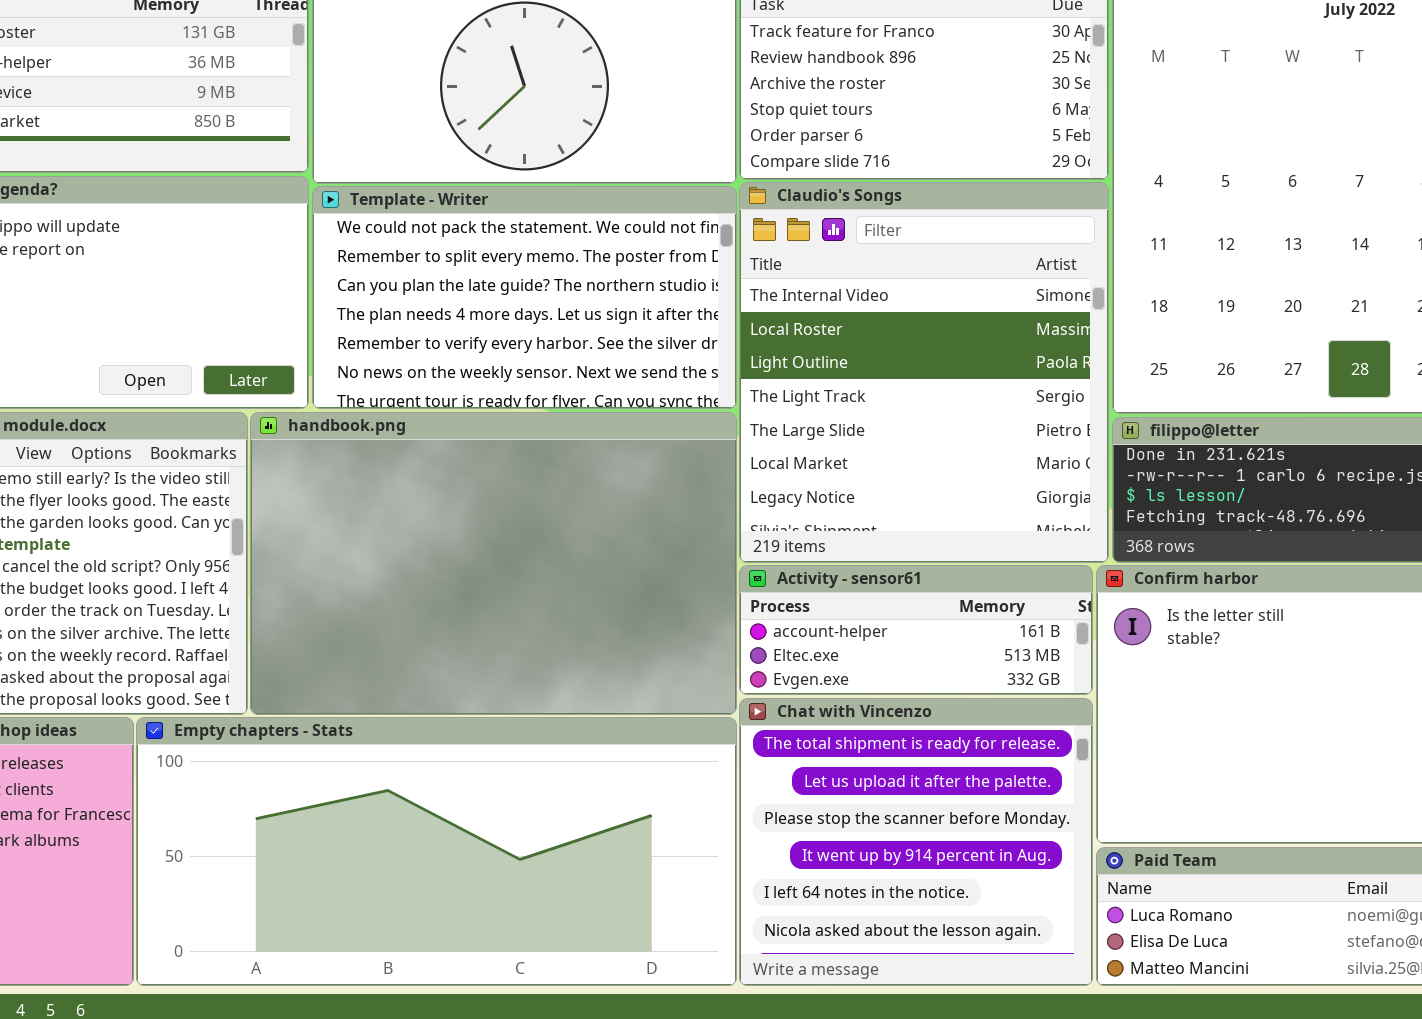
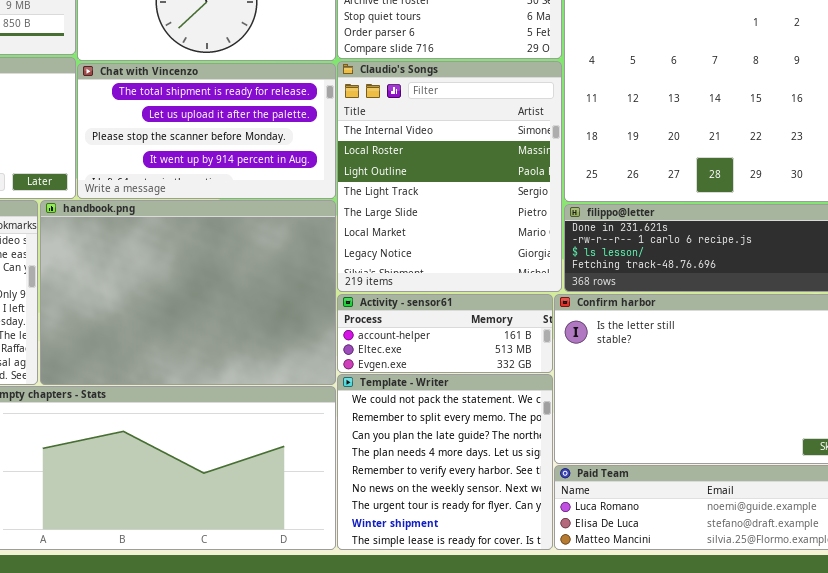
Template - Writer: [312,186,737,409] -> [337,374,553,550], moved, resized
Chat with Vincenzo: [739,698,1093,986] -> [77,63,336,199], moved, resized

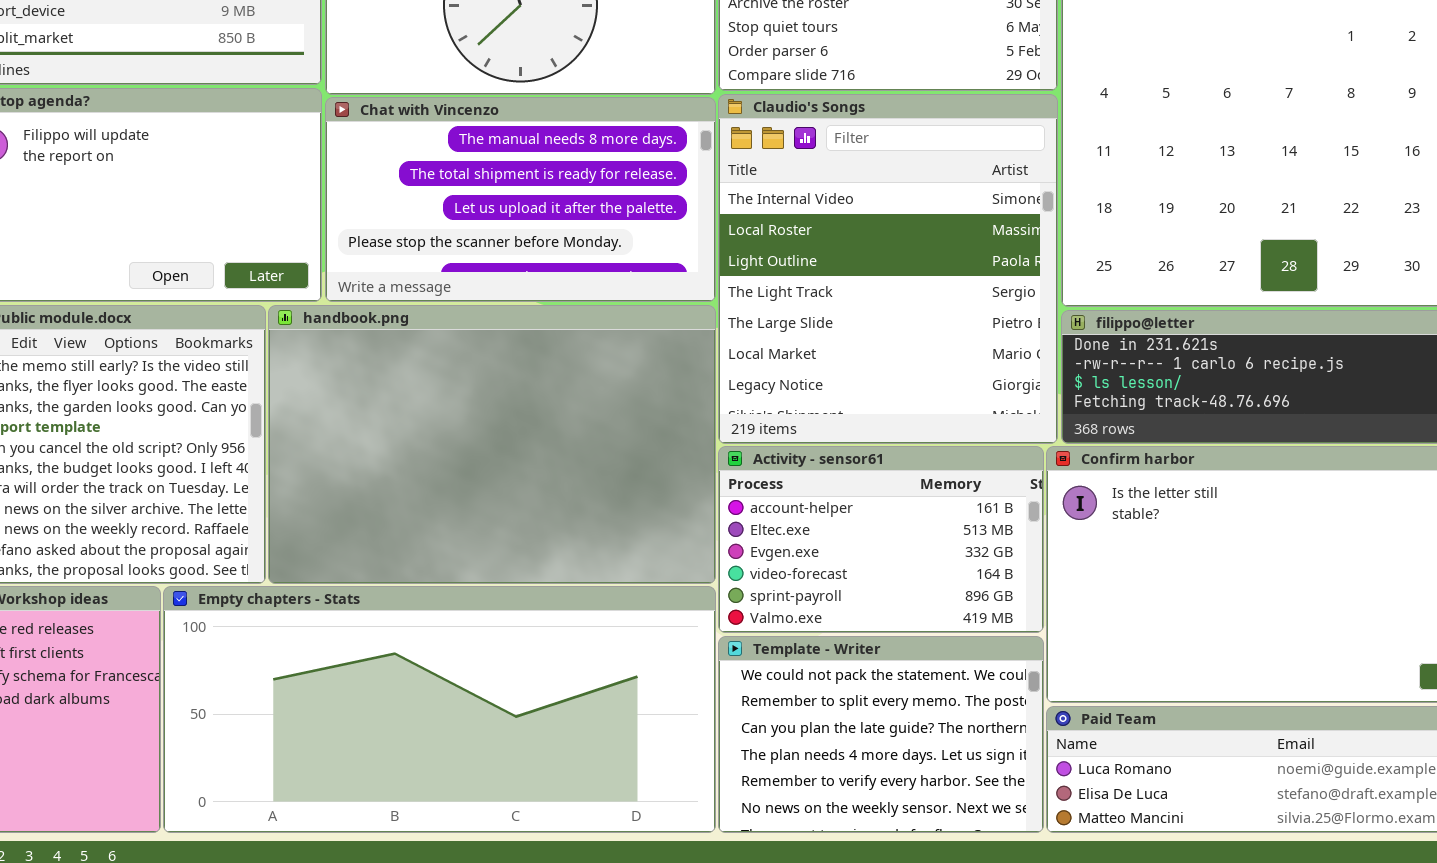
Chat with Vincenzo: [77,63,336,199] -> [325,97,716,302], scrolled up 1 row
Activity - sensor61: [337,294,553,373] -> [718,446,1044,633], resized
Template - Writer: [337,374,553,550] -> [718,636,1044,833], resized

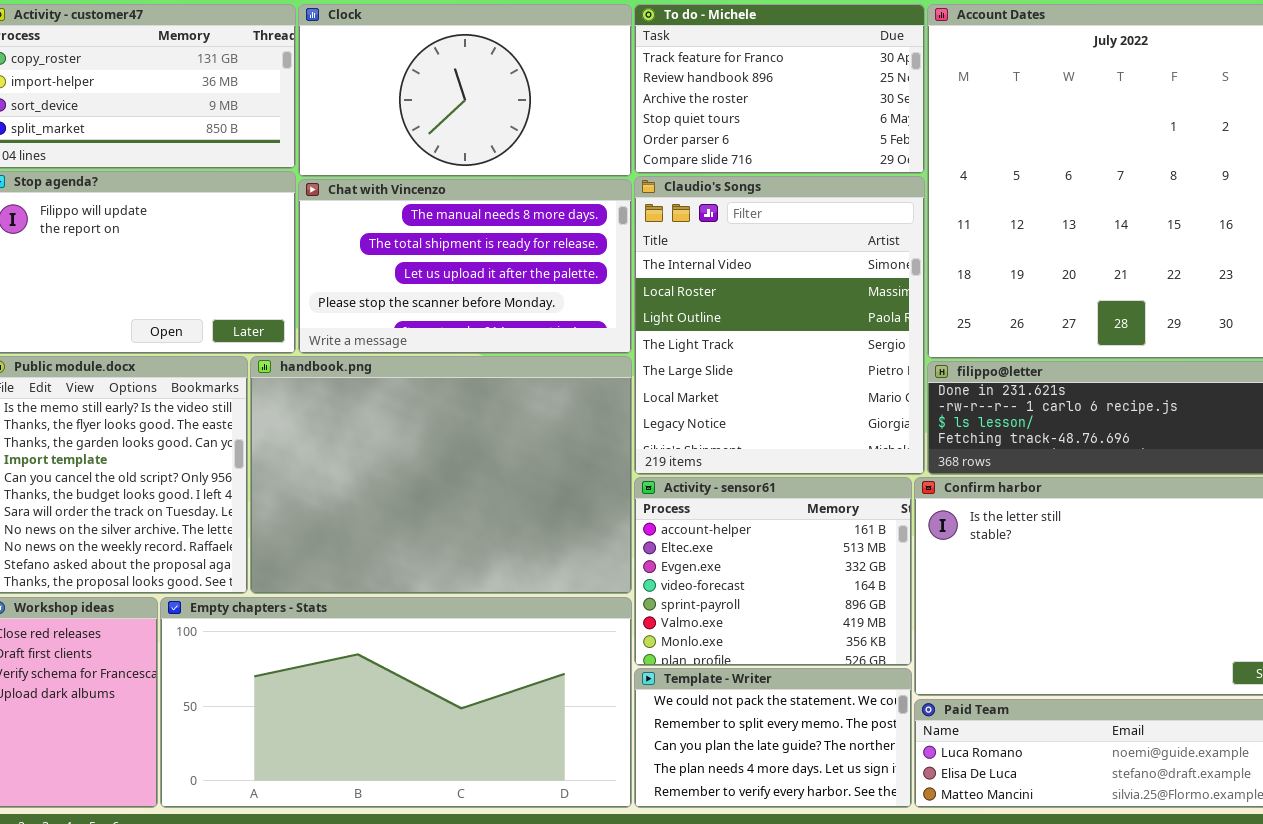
Activity - sensor61: [718,446,1044,633] -> [634,477,912,666], resized
Template - Writer: [718,636,1044,833] -> [634,668,912,808], resized

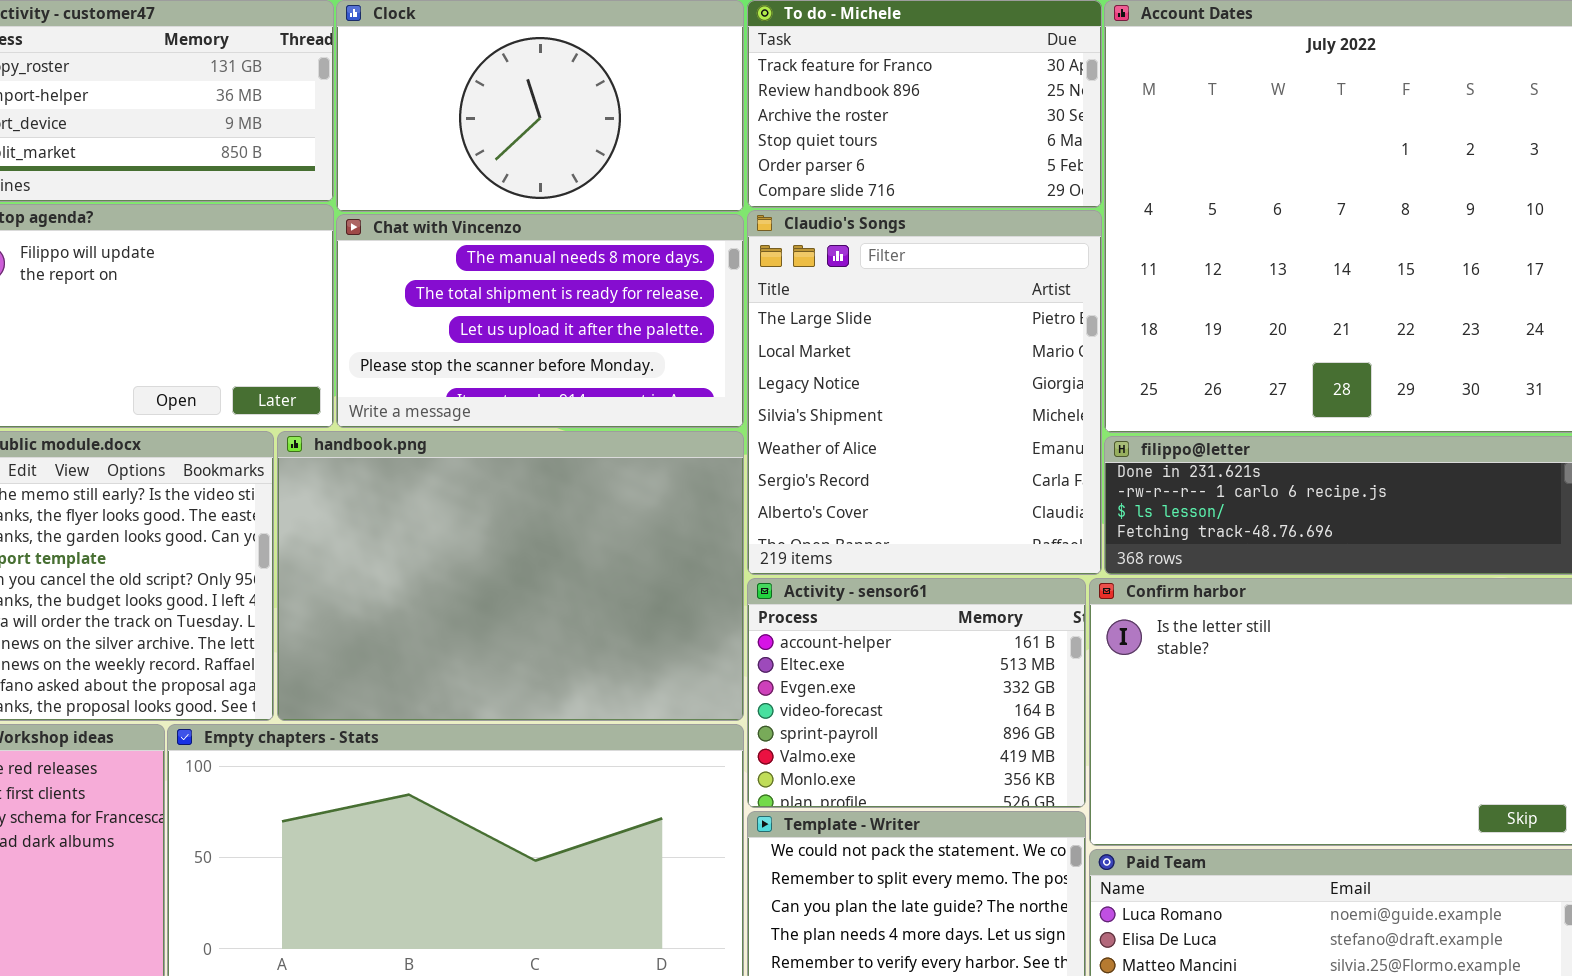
Claudio's Songs: [634,176,925,475] -> [747,210,1102,575], scrolled down 4 rows

